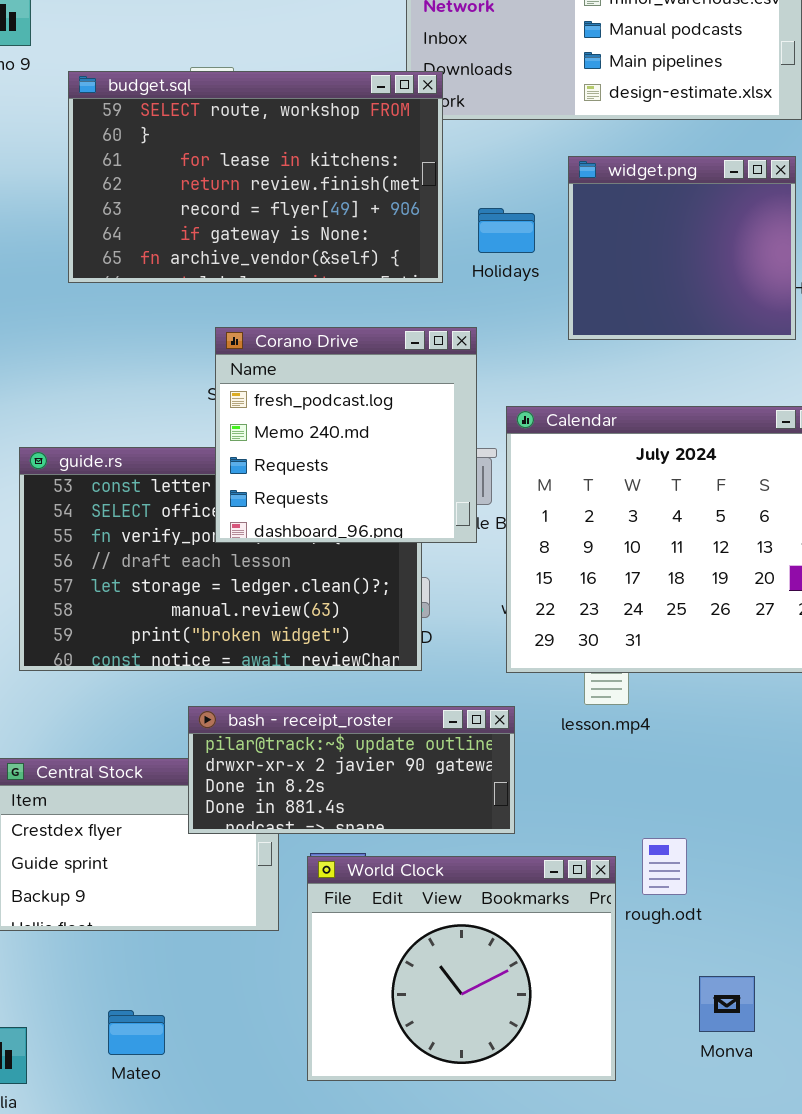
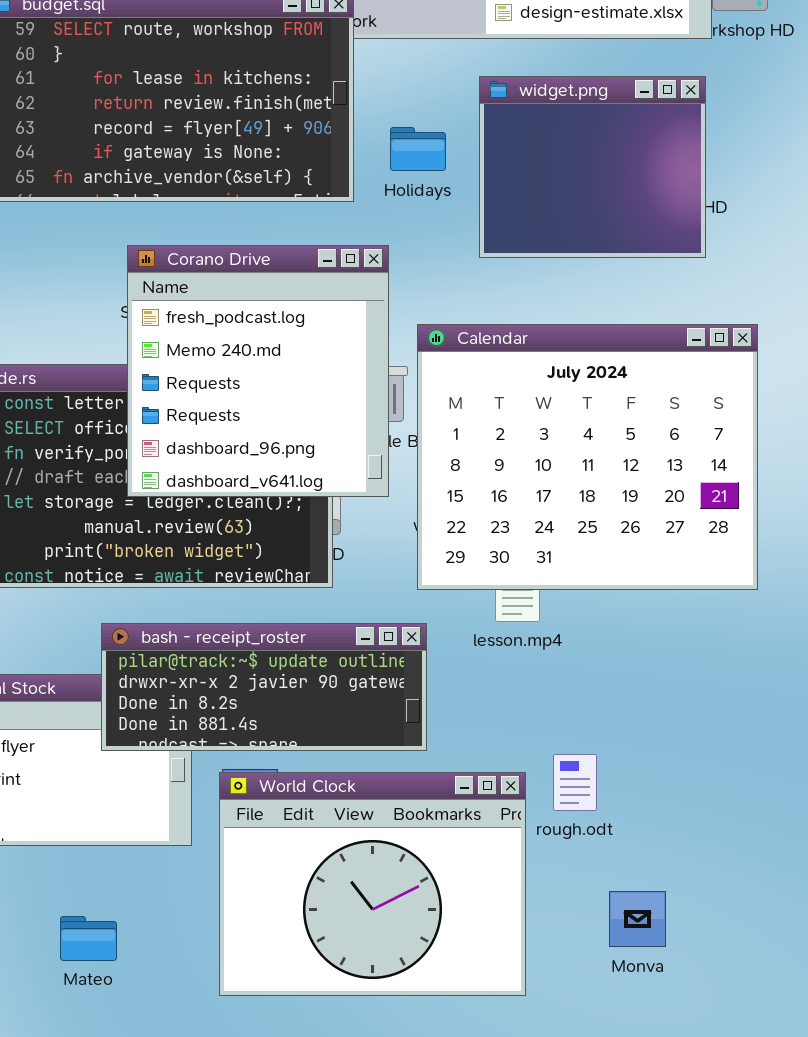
Corano Drive: [215,327,477,543] -> [127,245,389,497], resized
Mateo: [108,1010,165,1055] -> [60,916,117,961], moved

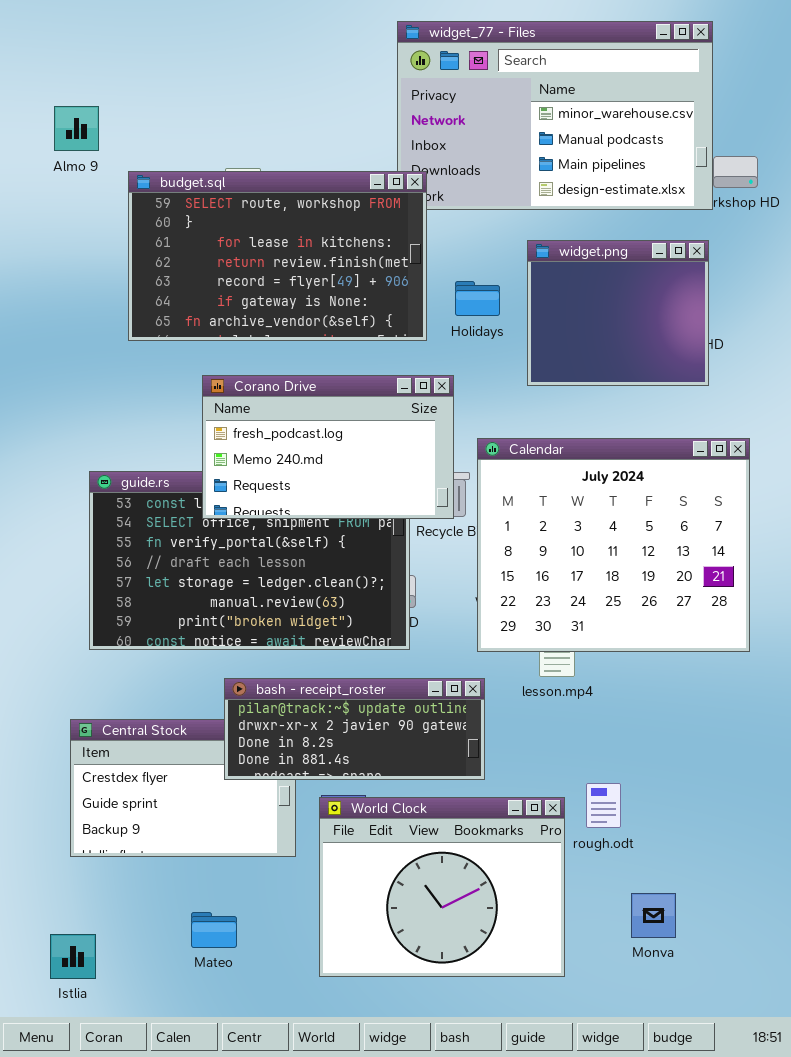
Corano Drive: [127,245,389,497] -> [202,375,454,519], resized

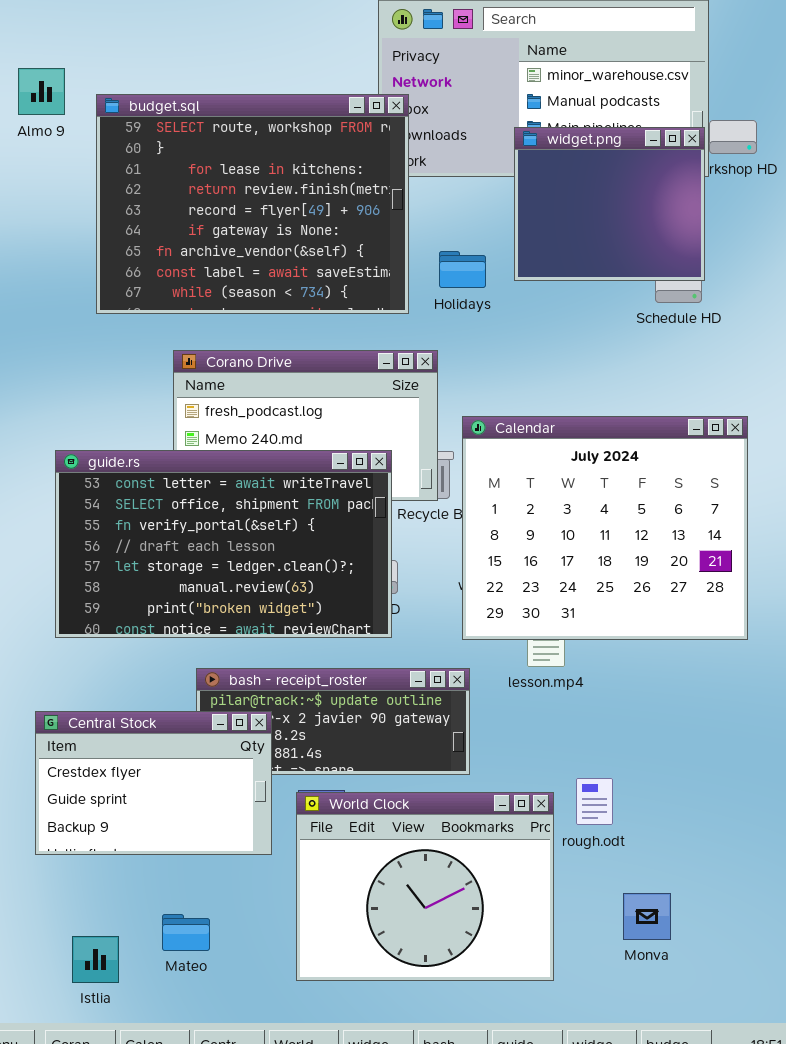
budget.sql: [128,171,427,341] -> [96,94,409,314], resized
widget.png: [527,240,709,386] -> [514,127,705,281], moved
guide.rs: [89,471,410,650] -> [55,450,392,638], raised
Central Stock: [70,719,296,857] -> [35,711,272,855], raised
Istlia: [50,934,96,979] -> [72,936,119,983], moved

